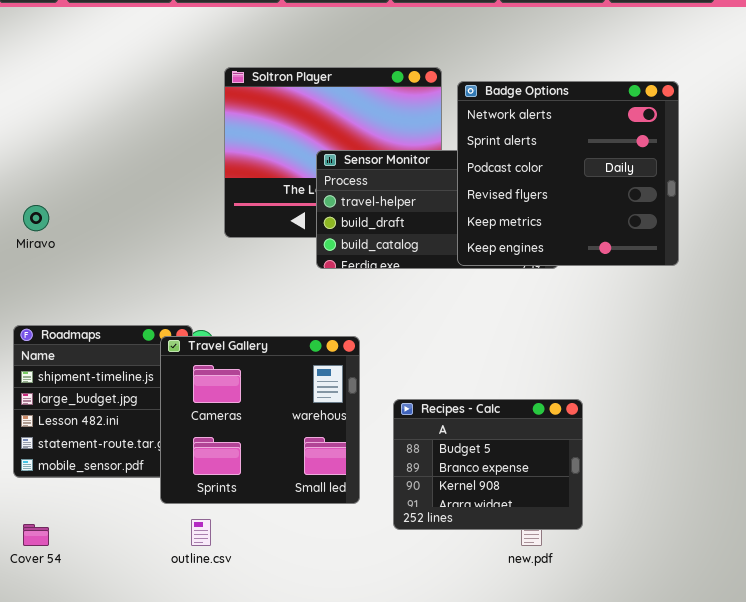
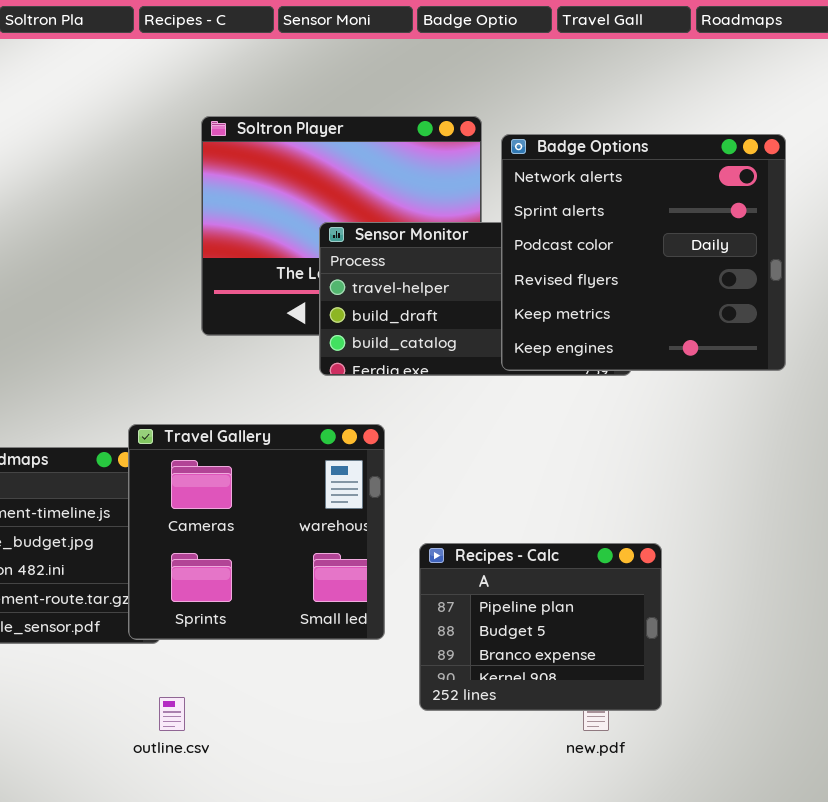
Travel Gallery: [160,336,360,504] -> [128,424,385,640], moved
Recipes - Calc: [393,399,583,530] -> [419,543,662,711], scrolled up 1 row

